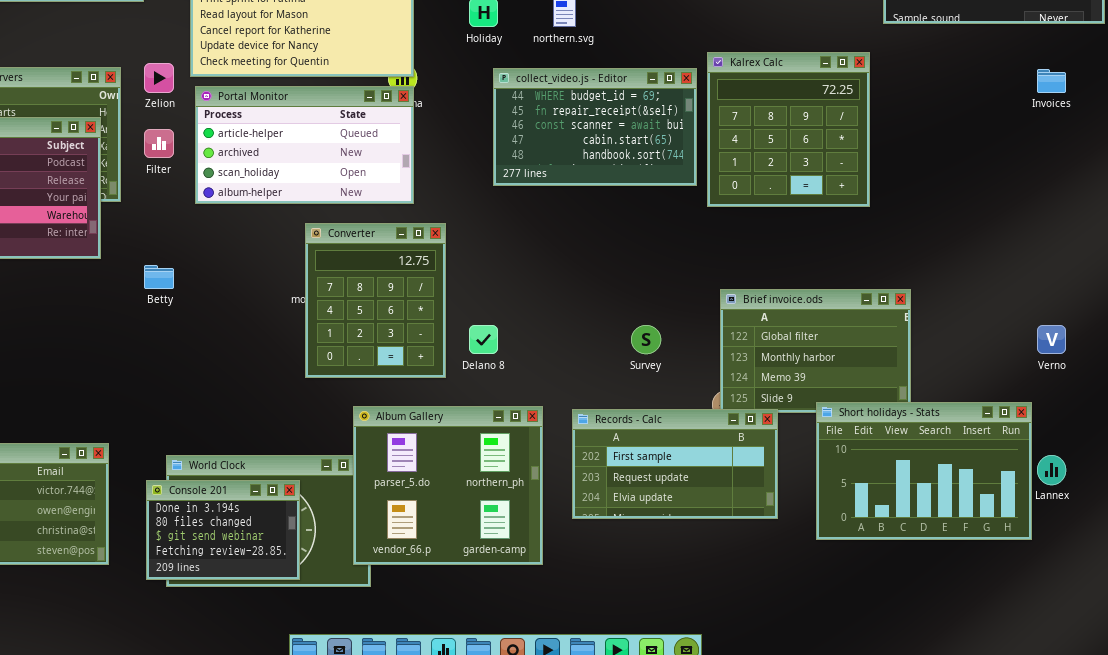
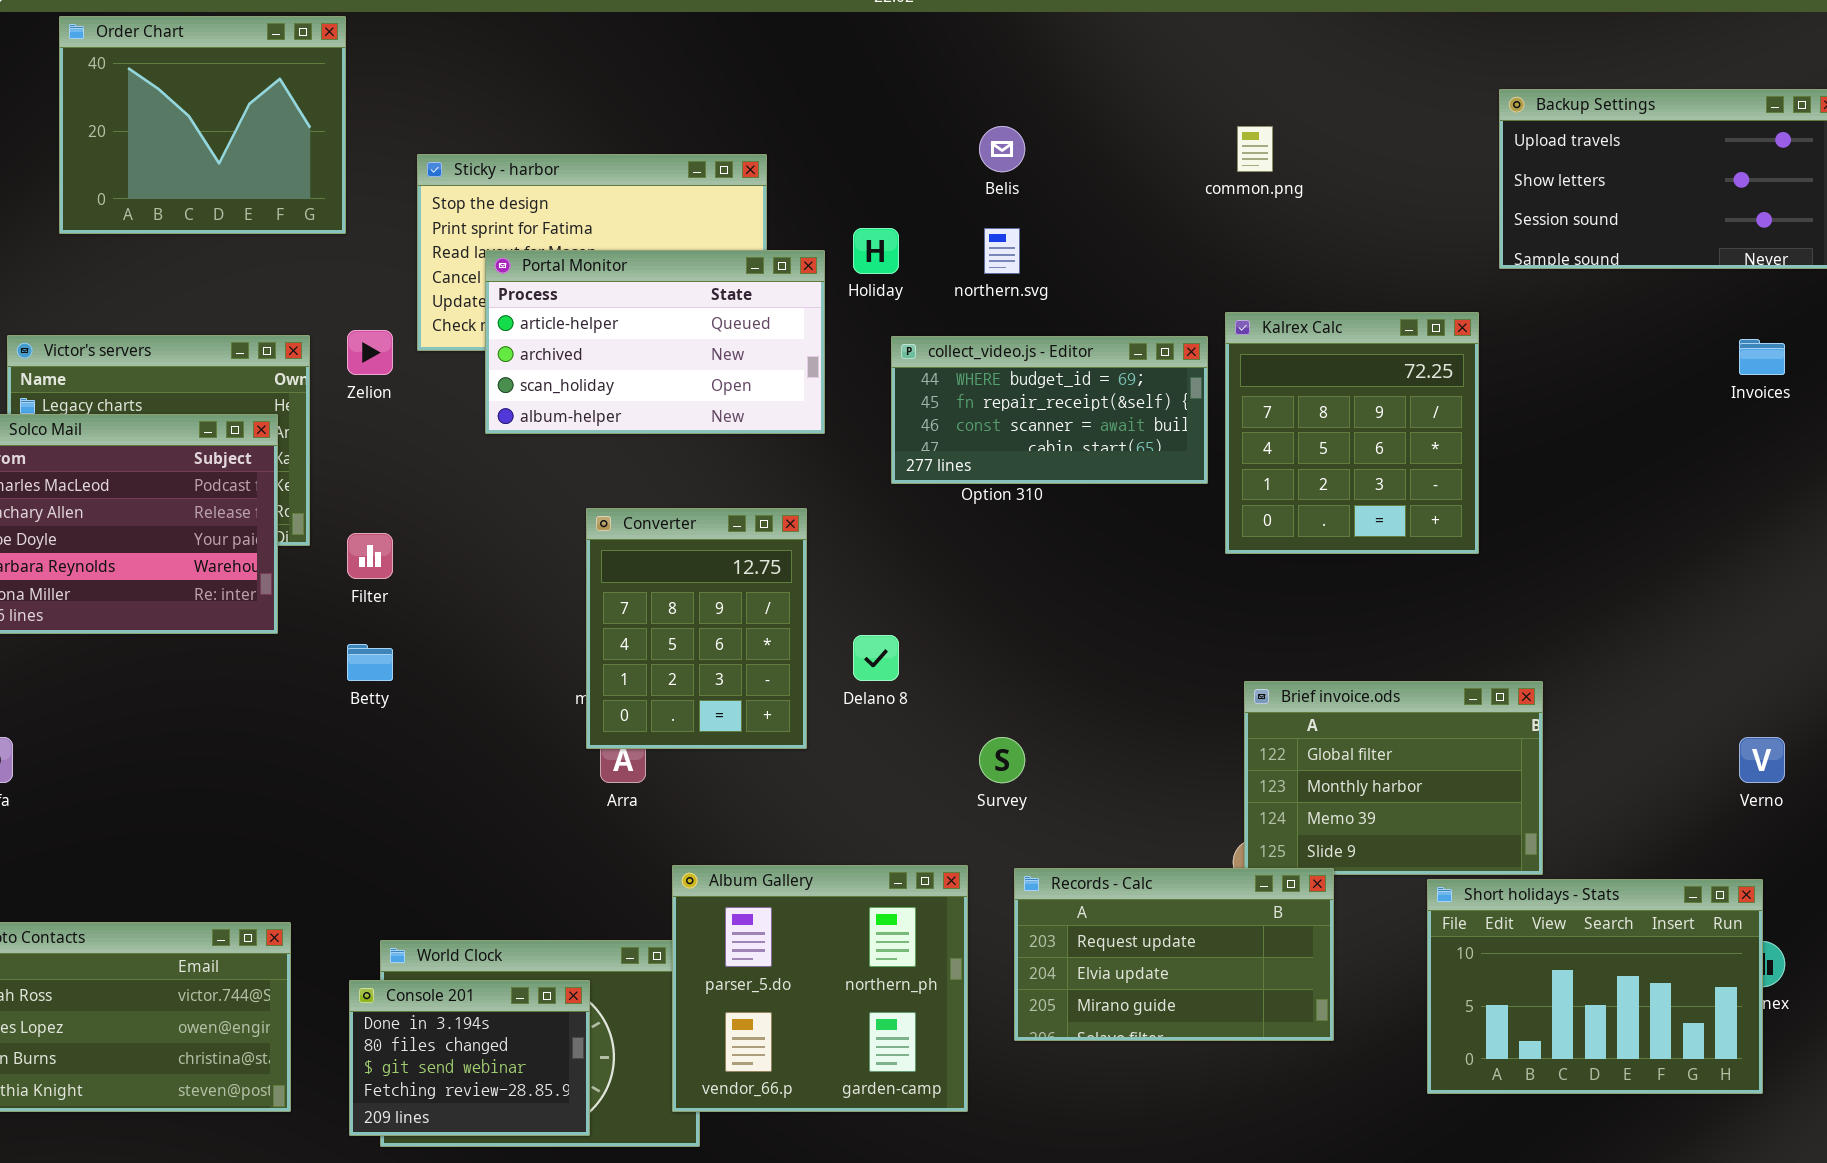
collect_video.js - Editor: [493,68,697,186] -> [891,336,1208,484], resized
Portal Monitor: [195,86,414,204] -> [485,250,825,434], moved
Filter: [144,129,174,158] -> [347,533,393,579], moved
Converter: [305,223,446,378] -> [586,508,807,749], moved
Delano 8: [469,325,498,354] -> [853,635,899,681], moved
Survey: [631,325,661,354] -> [979,737,1025,783], moved
Short holidays - Stats: [816,402,1032,540] -> [1427,879,1763,1094], moved
Records - Calc: [572,409,778,519] -> [1014,868,1334,1041], scrolled down 1 row

